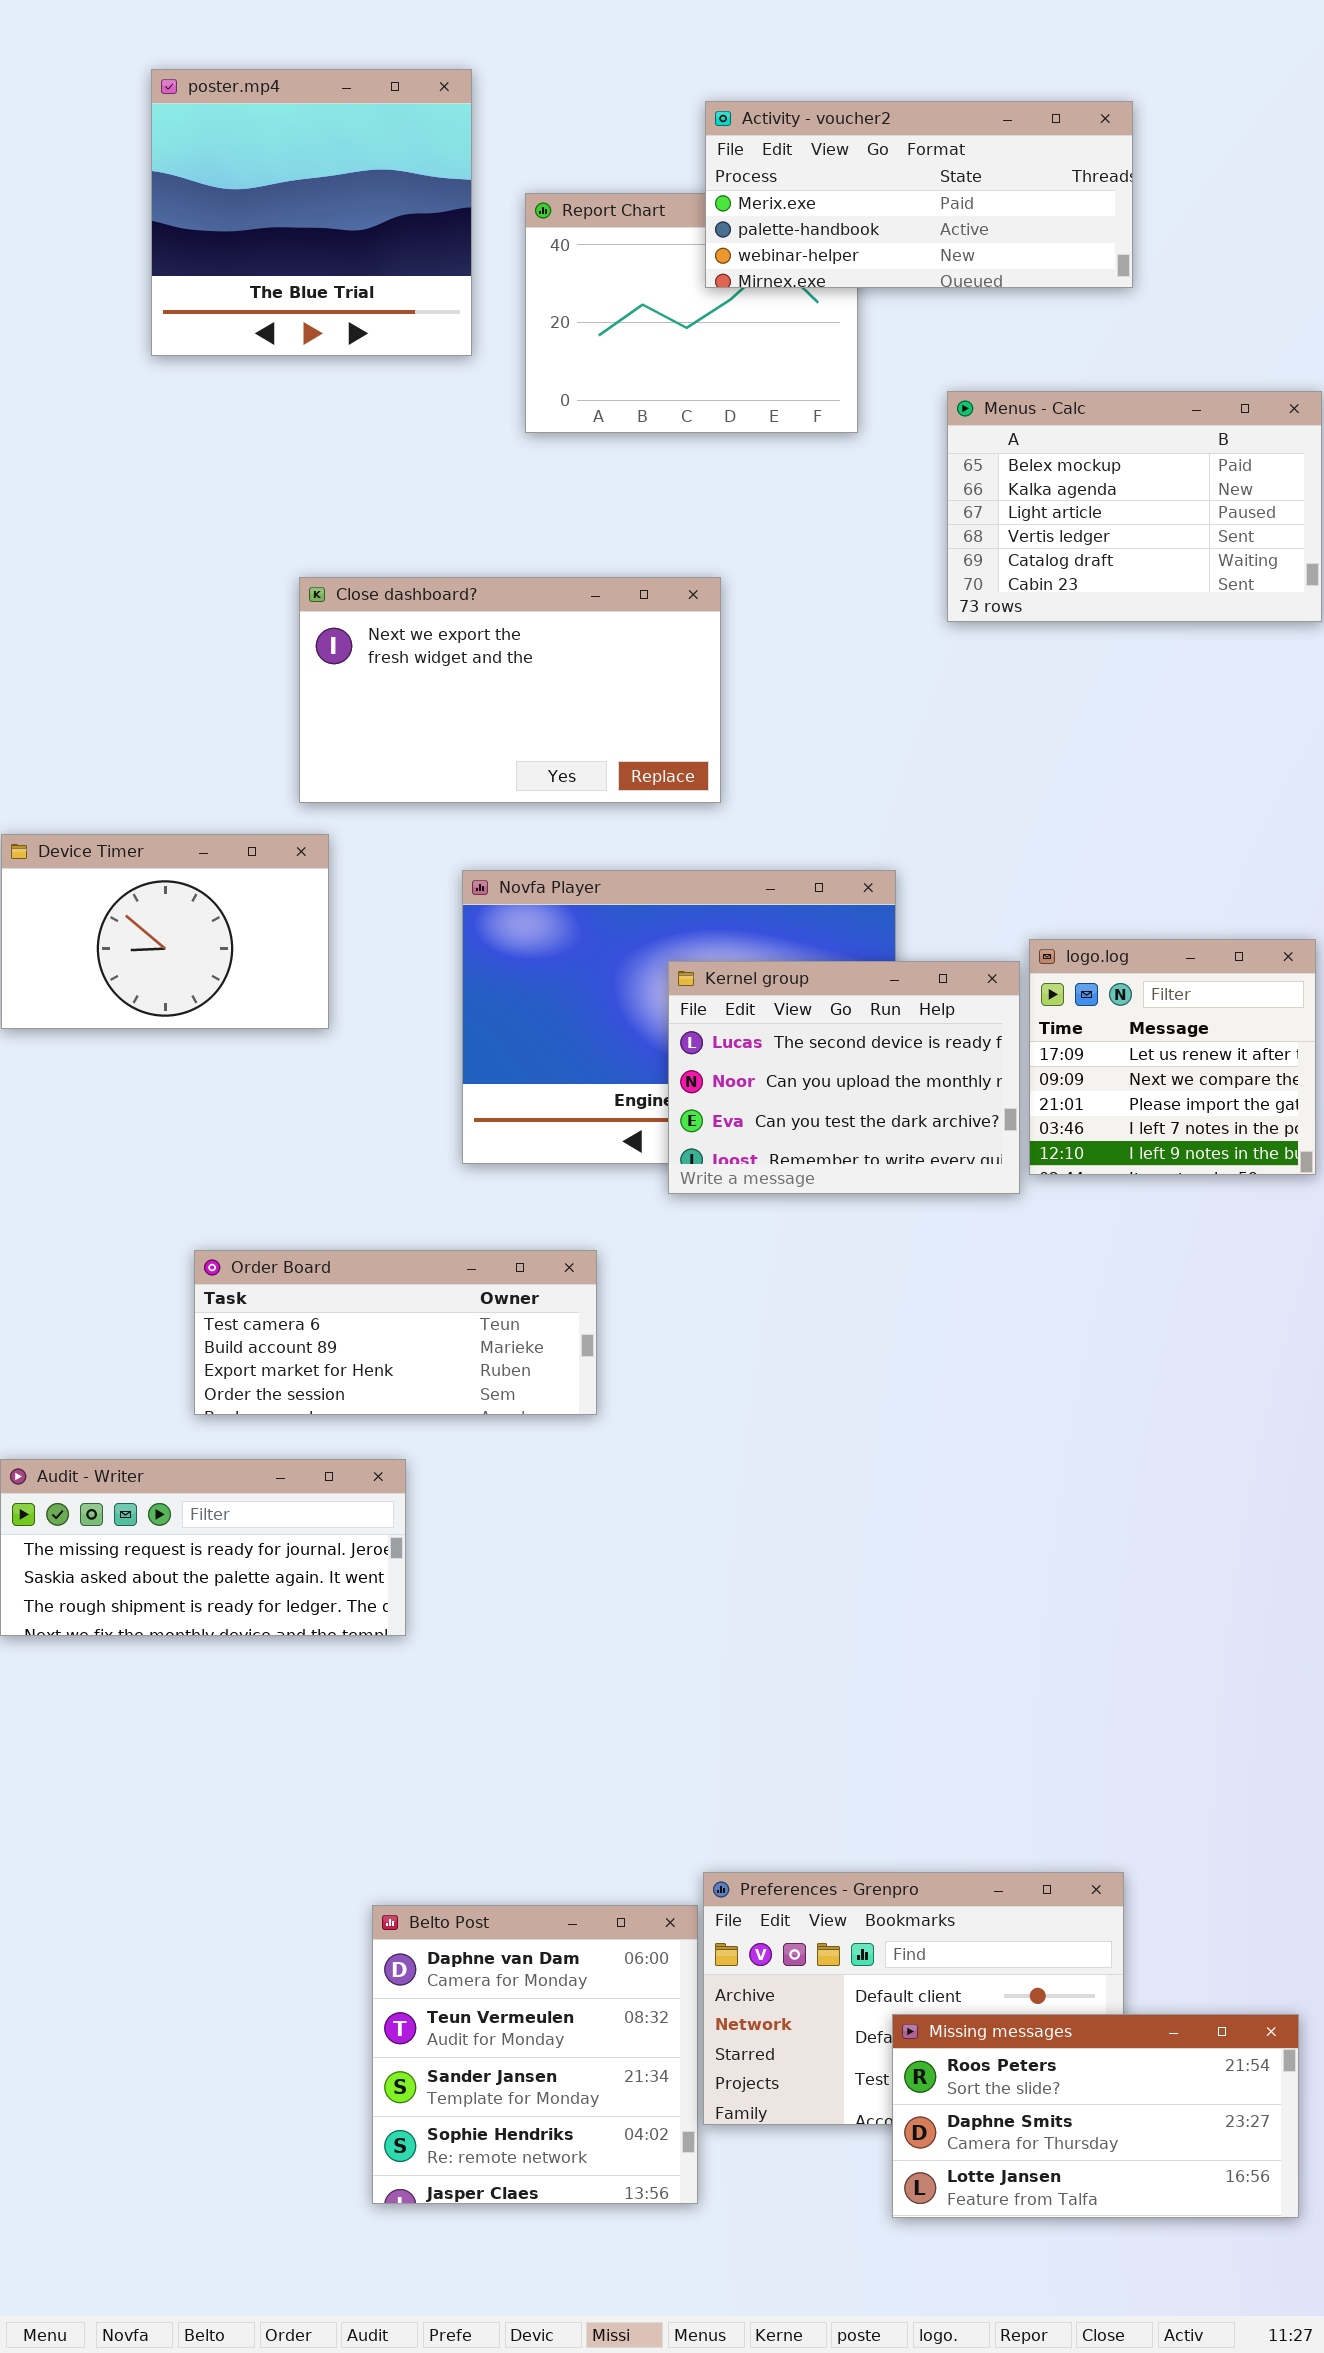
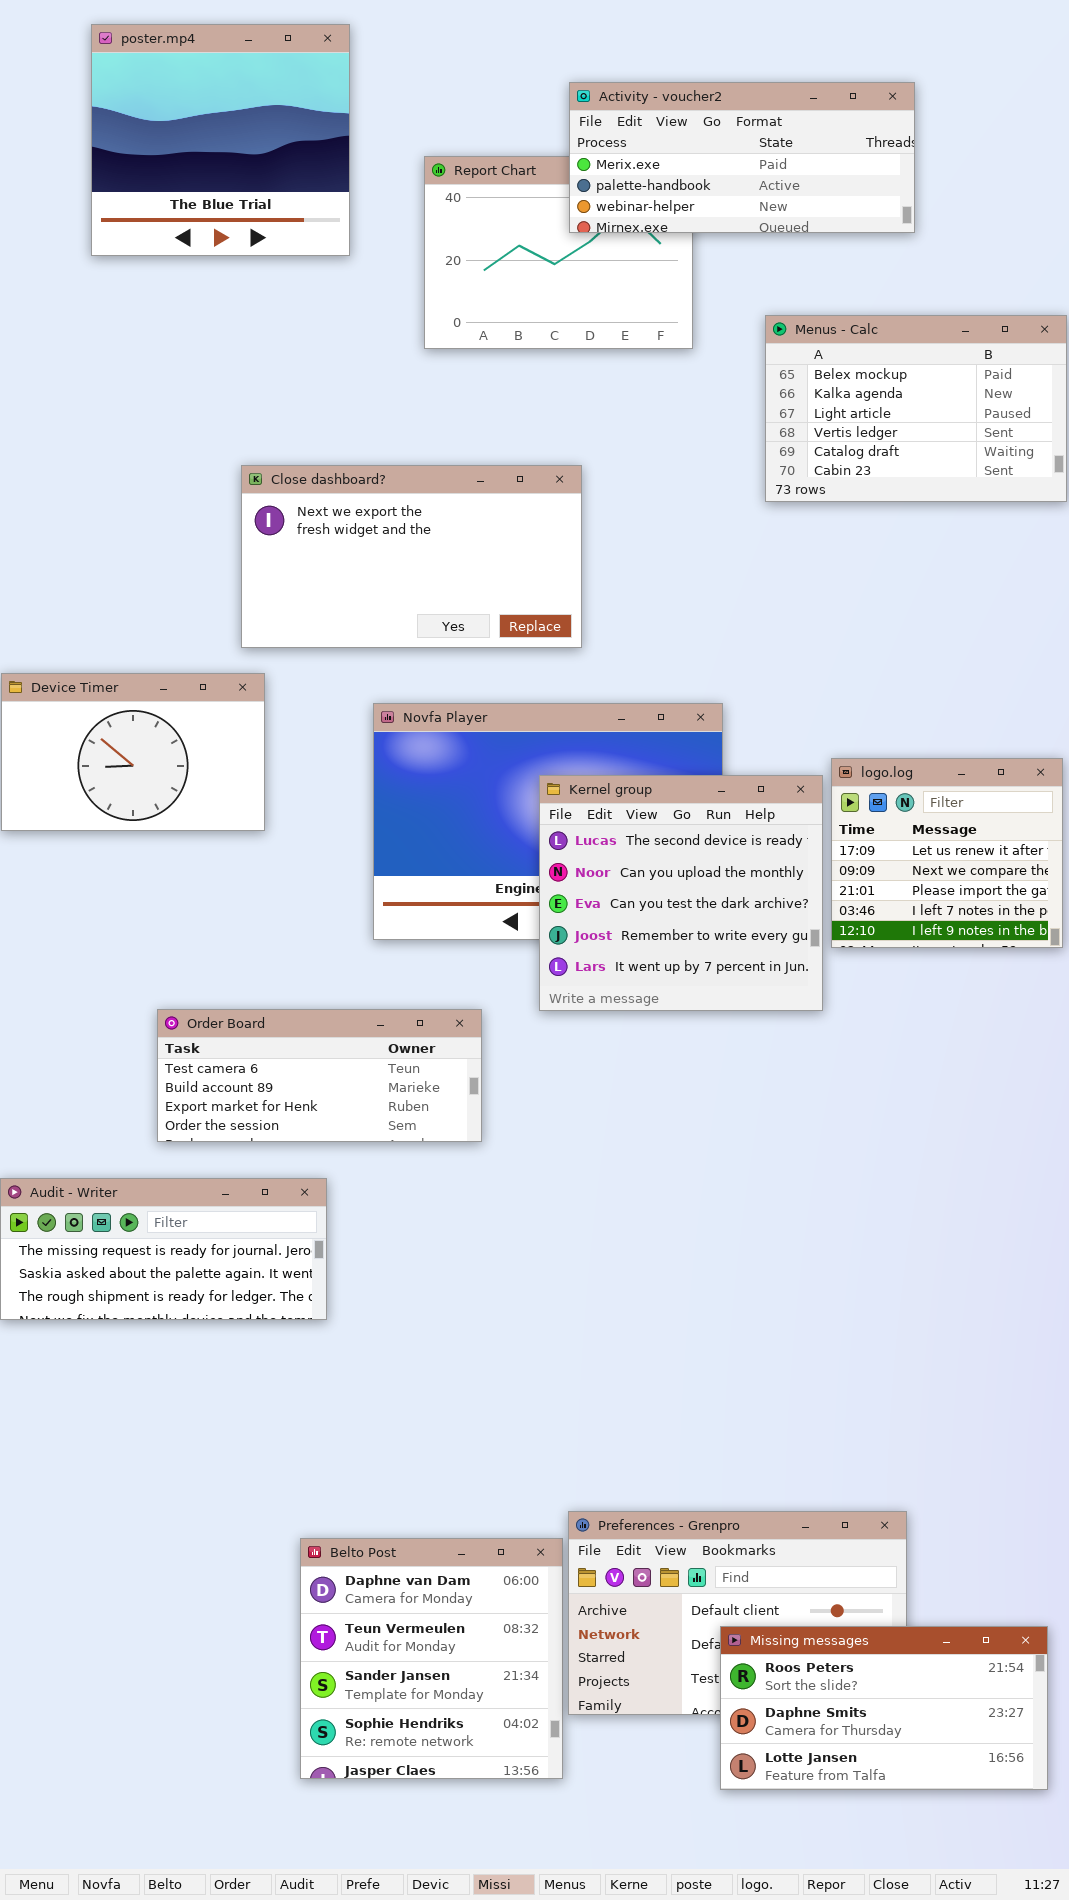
poster.mp4: [151,69,472,356] -> [91,24,350,256], moved
Kernel group: [668,961,1020,1194] -> [539,775,823,1011], resized

